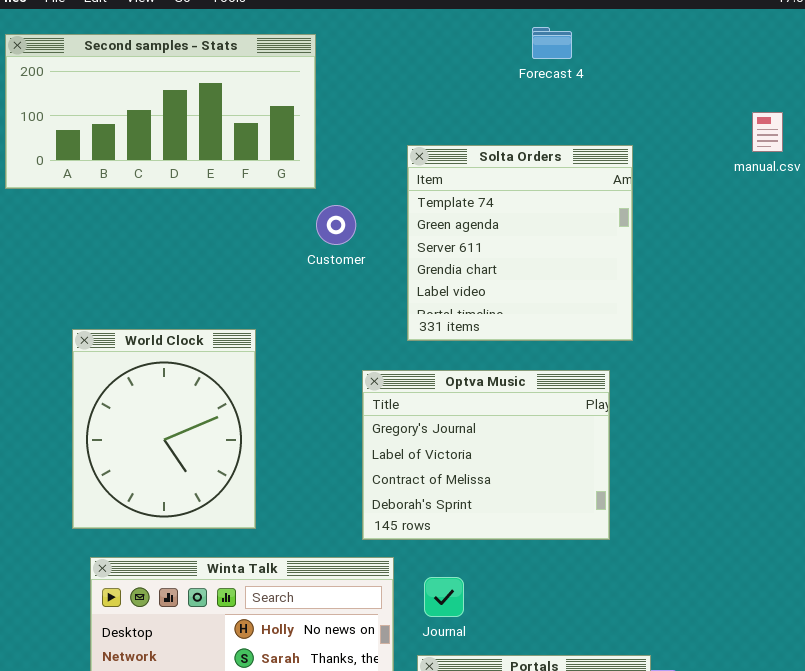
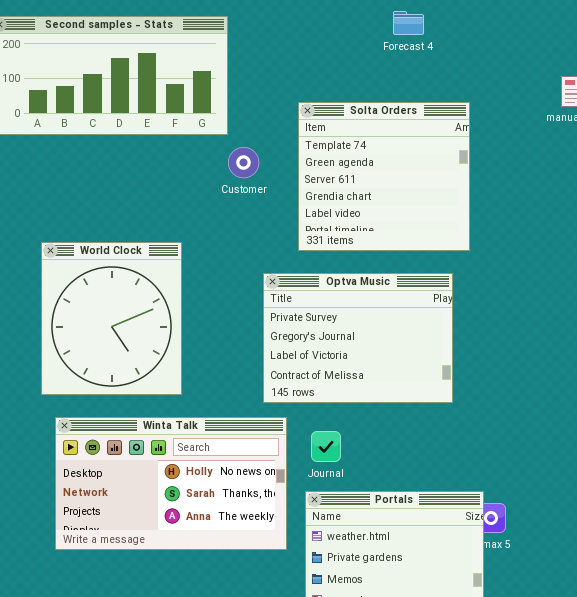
Optva Music: [362,370,610,540] -> [263,273,453,403], scrolled up 1 row

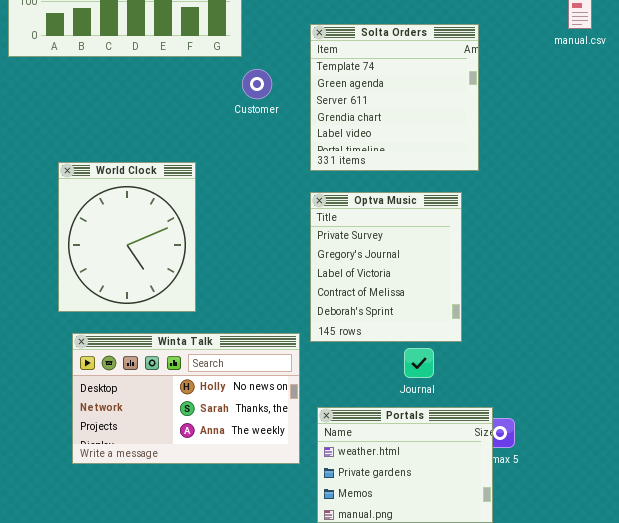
Optva Music: [263,273,453,403] -> [310,192,462,342], resized
Journal: [311,431,341,462] -> [404,348,434,378], moved

